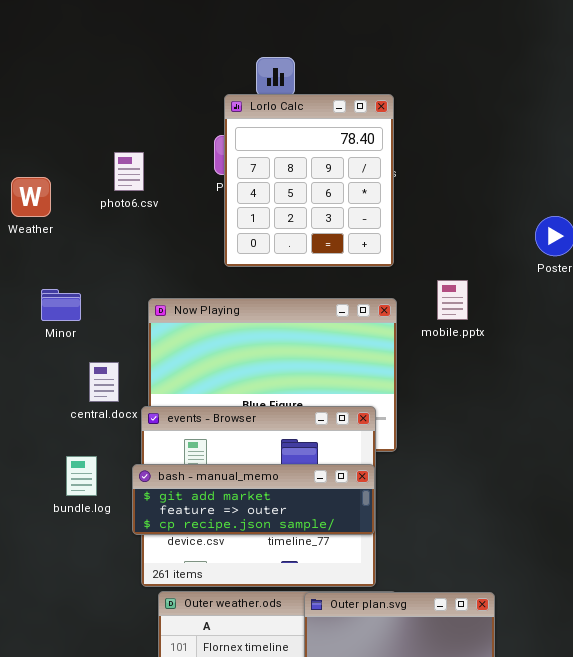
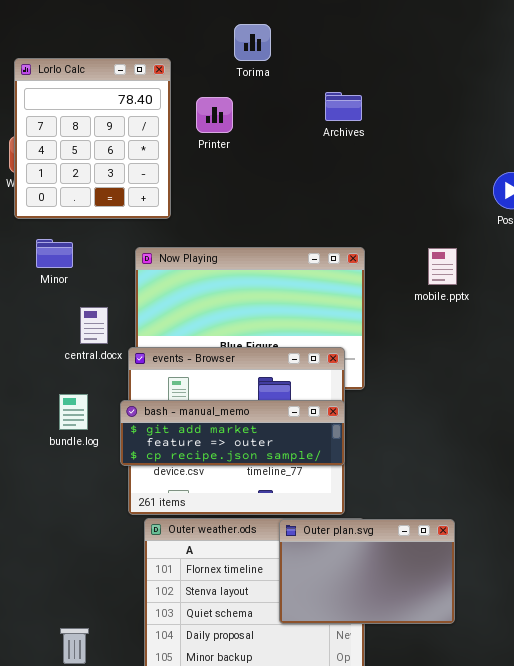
Lorlo Calc: [224,94,394,267] -> [14,58,171,219], moved
mobile.pptx: [437,280,468,320] -> [428,248,457,285], moved

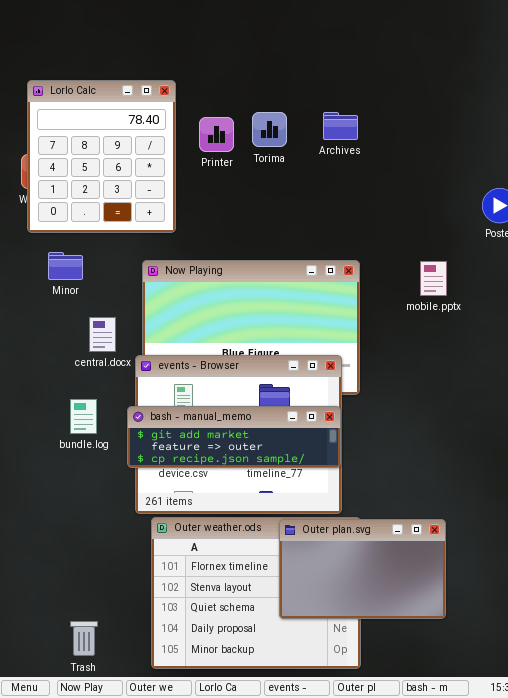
Torima: [234,24,271,61] -> [252,112,287,147], moved

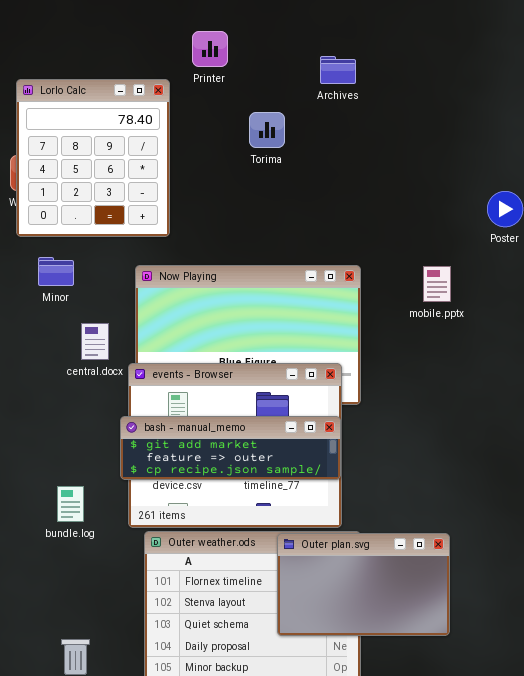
Archives: [323,112,358,140] -> [320,56,356,84], moved
Printer: [199,117,234,152] -> [192,31,228,67], moved
bundle.log: [70,399,97,434] -> [57,486,84,522], moved

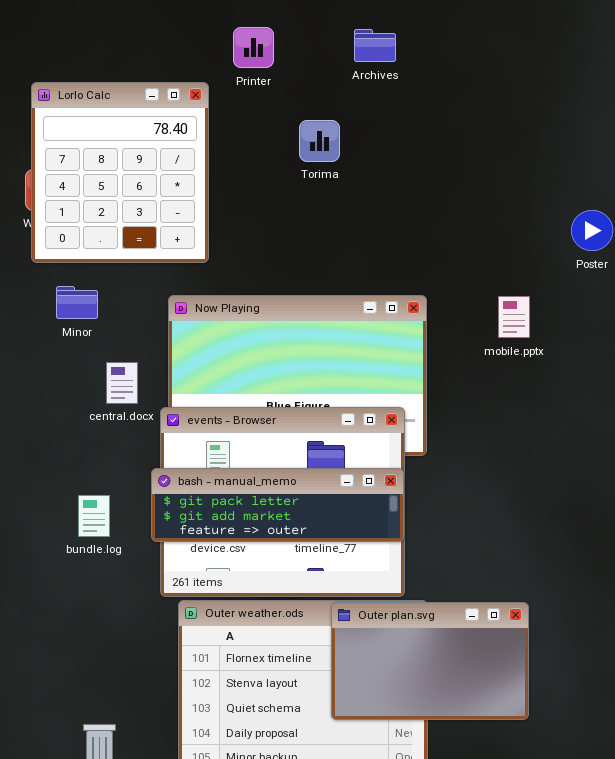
Archives: [320,56,356,84] -> [354,29,396,62], moved
bash - manual_memo: [120,416,341,480] -> [151,468,404,542], scrolled up 1 row
bundle.log: [57,486,84,522] -> [78,495,110,537], moved

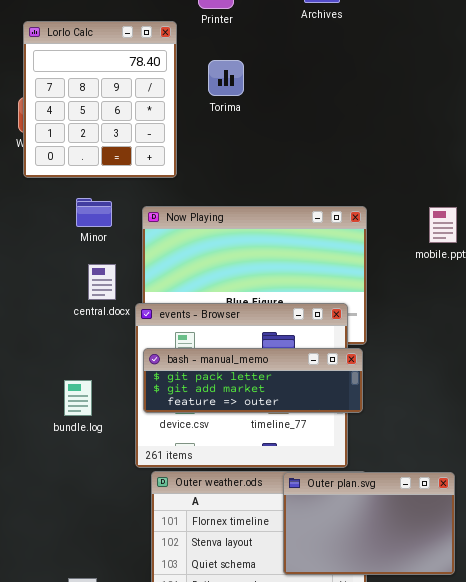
Torima: [299,120,340,162] -> [208,60,244,96], moved
Minor: [56,286,98,319] -> [76,198,112,227], moved
bash - manual_memo: [151,468,404,542] -> [143,348,363,413], moved

